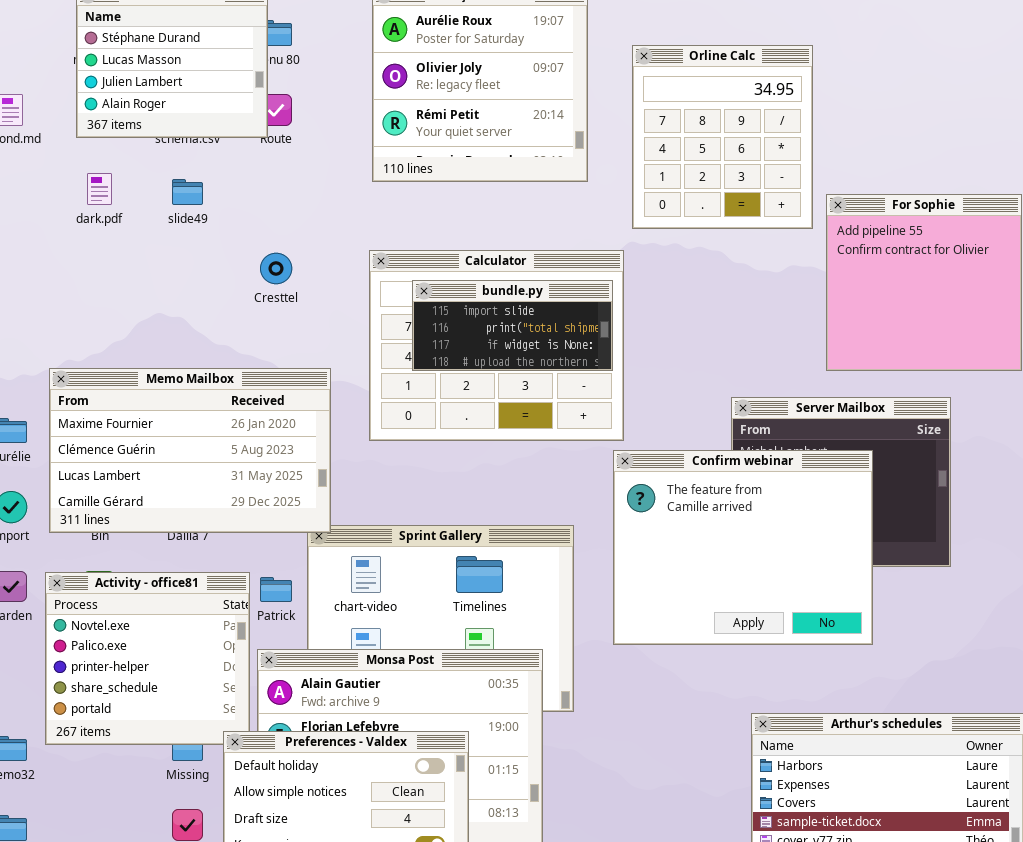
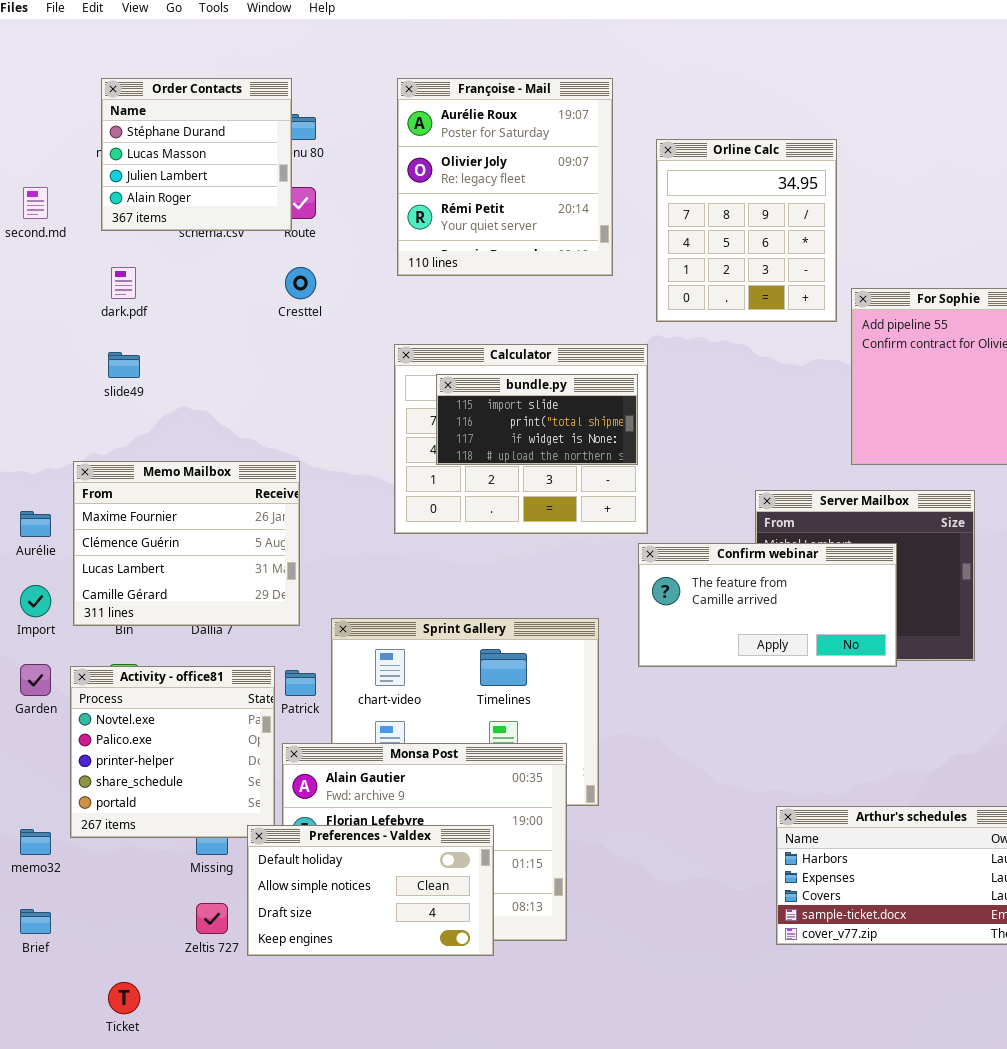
slide49: [172,179,203,205] -> [108,352,140,378], moved
Cresttel: [260,253,292,284] -> [285,267,316,299], moved
Memo Mailbox: [49,368,331,533] -> [73,461,300,626], resized
Confirm webinar: [613,450,873,645] -> [638,543,897,667], resized

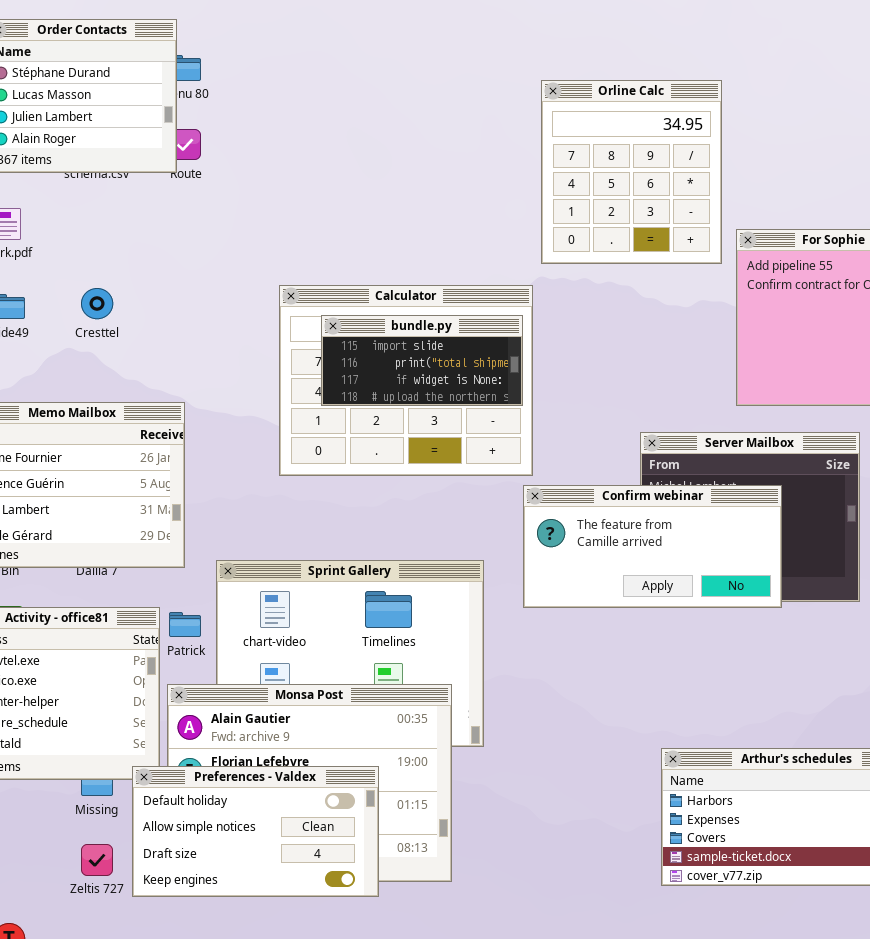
Françoise - Mail: [397,78,613,276] -> none, closed
Cresttel: [285,267,316,299] -> [81,288,113,319], moved

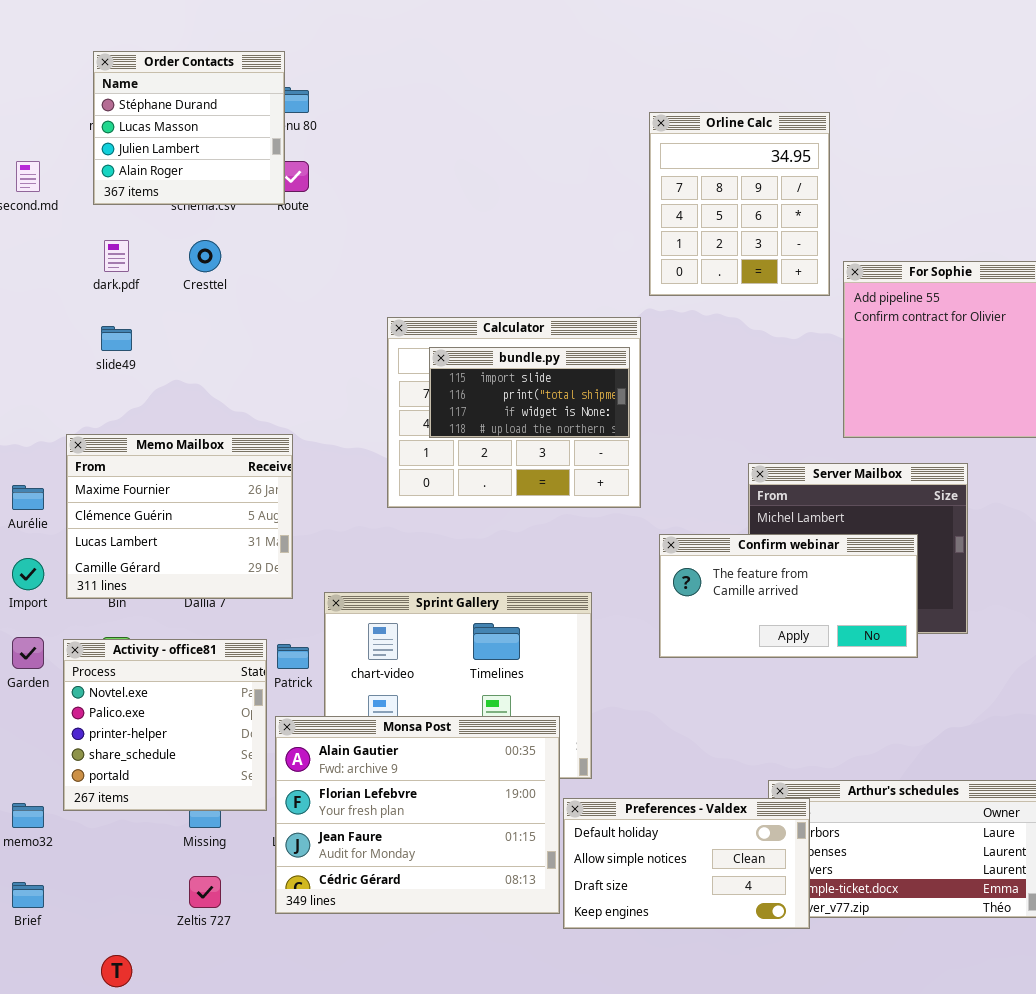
Cresttel: [81,288,113,319] -> [189,240,221,272], moved
Confirm webinar: [523,485,782,608] -> [659,534,918,658], moved
Preferences - Valdex: [132,766,379,897] -> [563,798,810,929], moved

